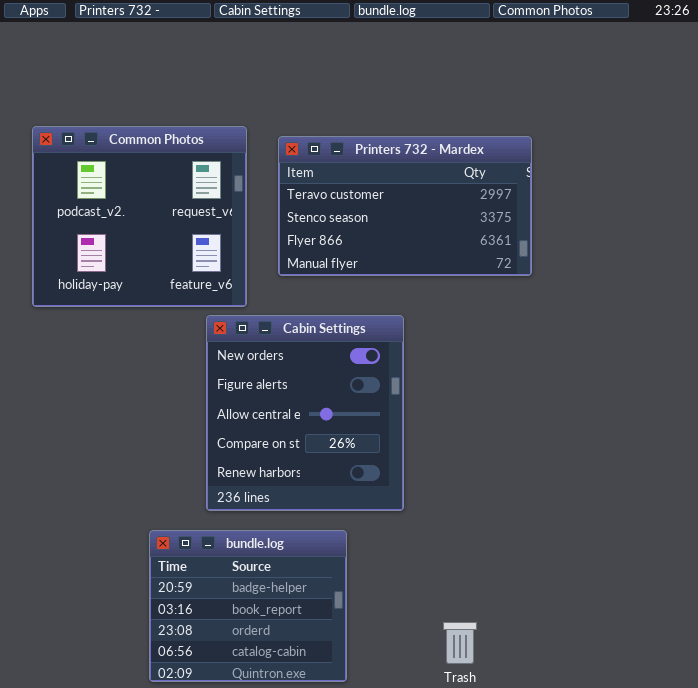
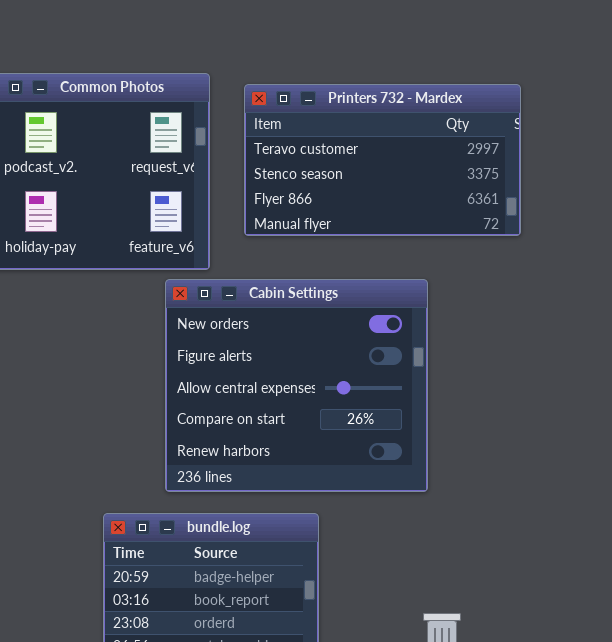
Cabin Settings: [206,315,404,511] -> [165,279,428,492], resized

